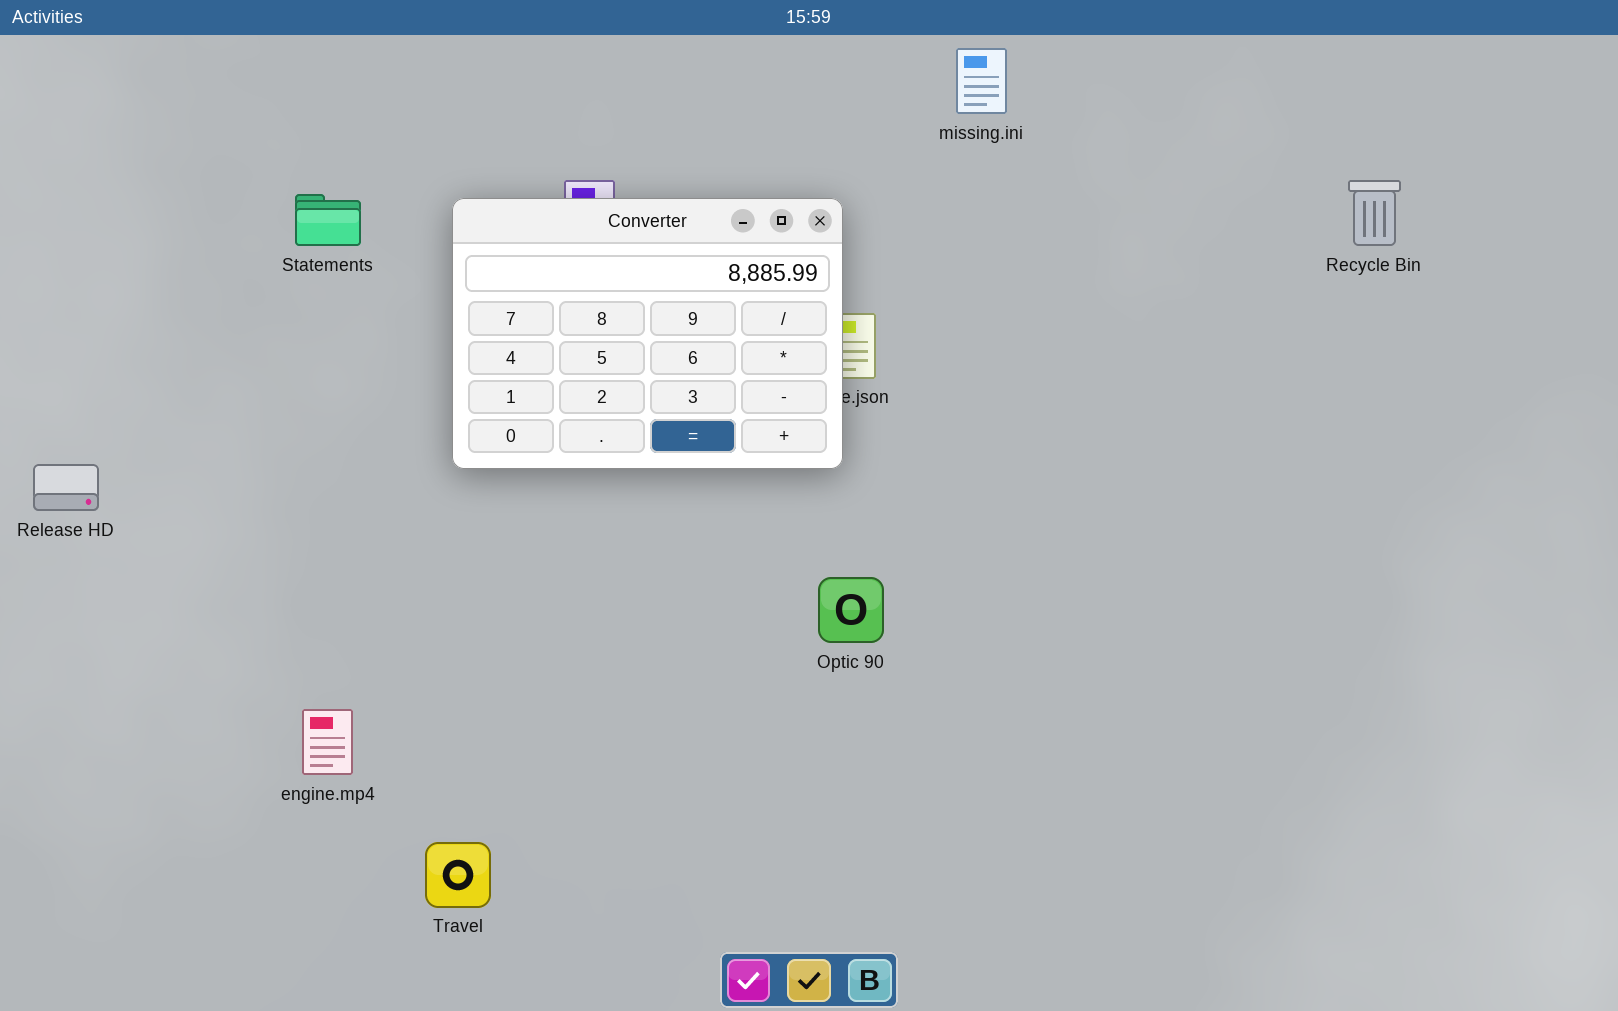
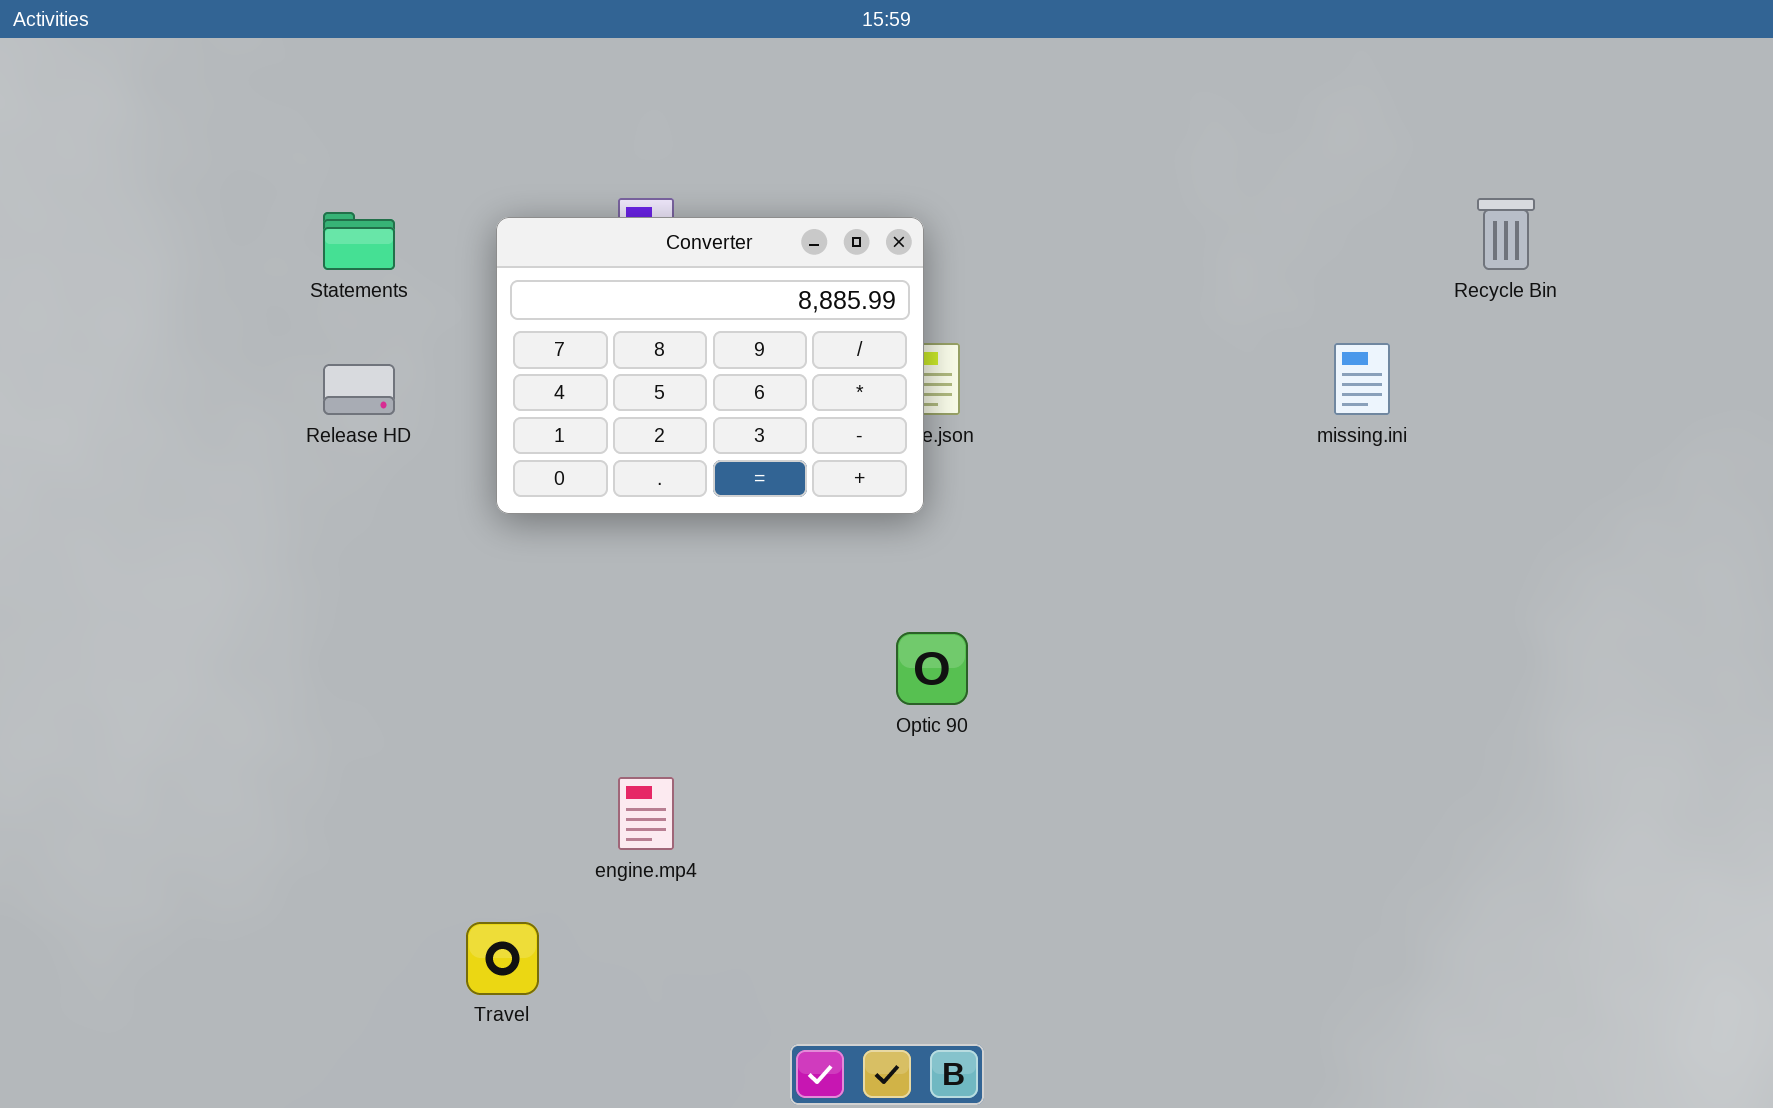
missing.ini: [956,48,1007,114] -> [1334,343,1390,415], moved
Release HD: [33,464,99,511] -> [323,364,395,415], moved
engine.mp4: [302,709,353,775] -> [618,777,674,850], moved

